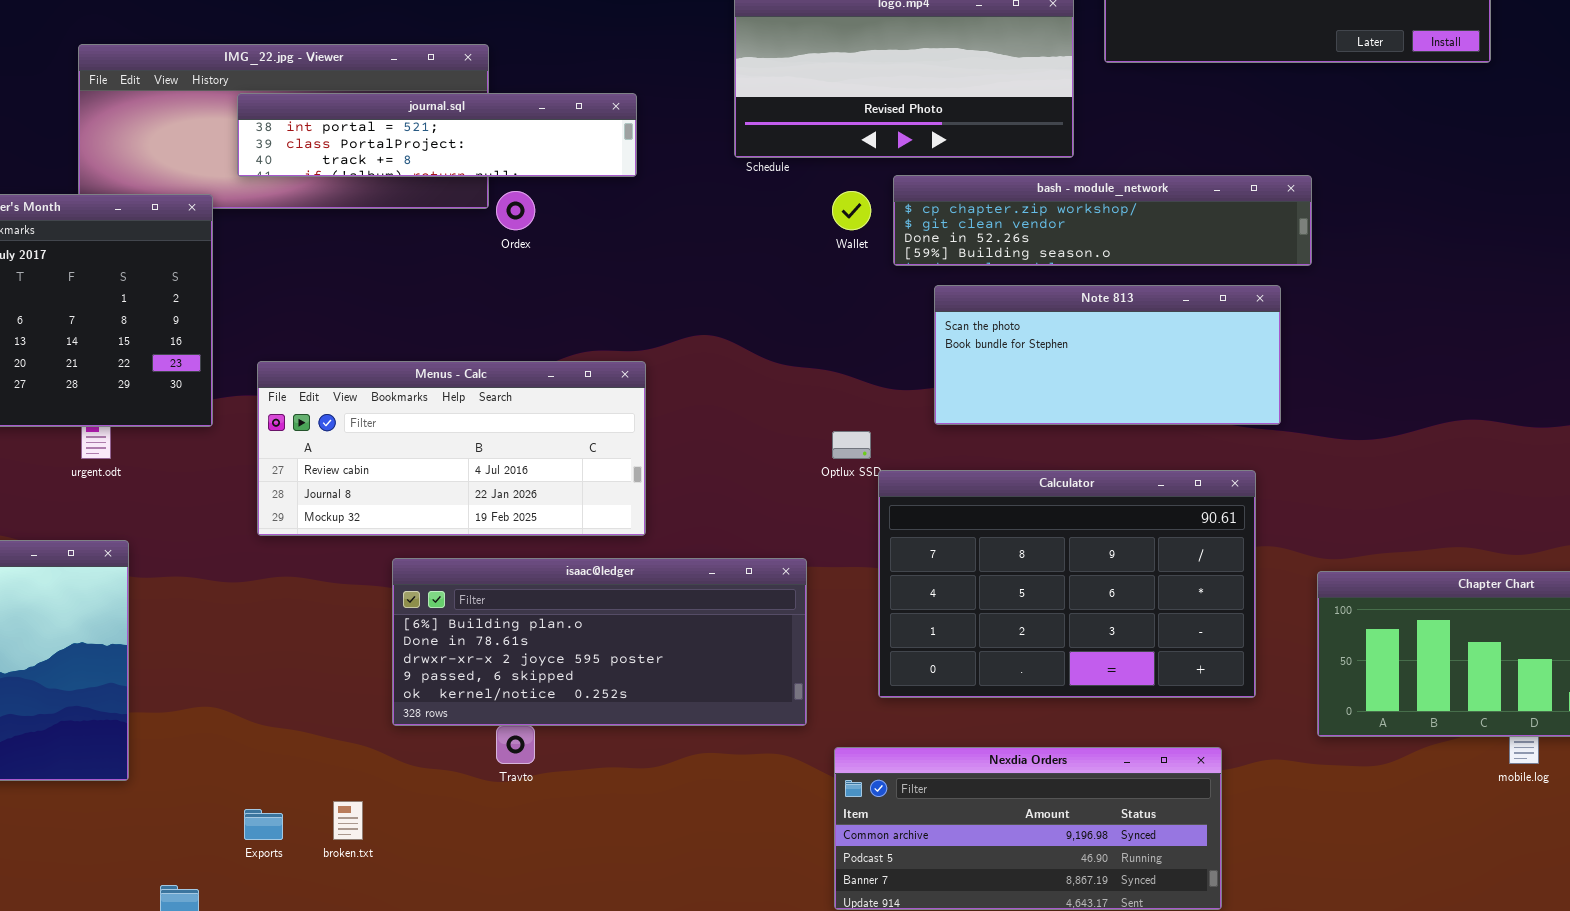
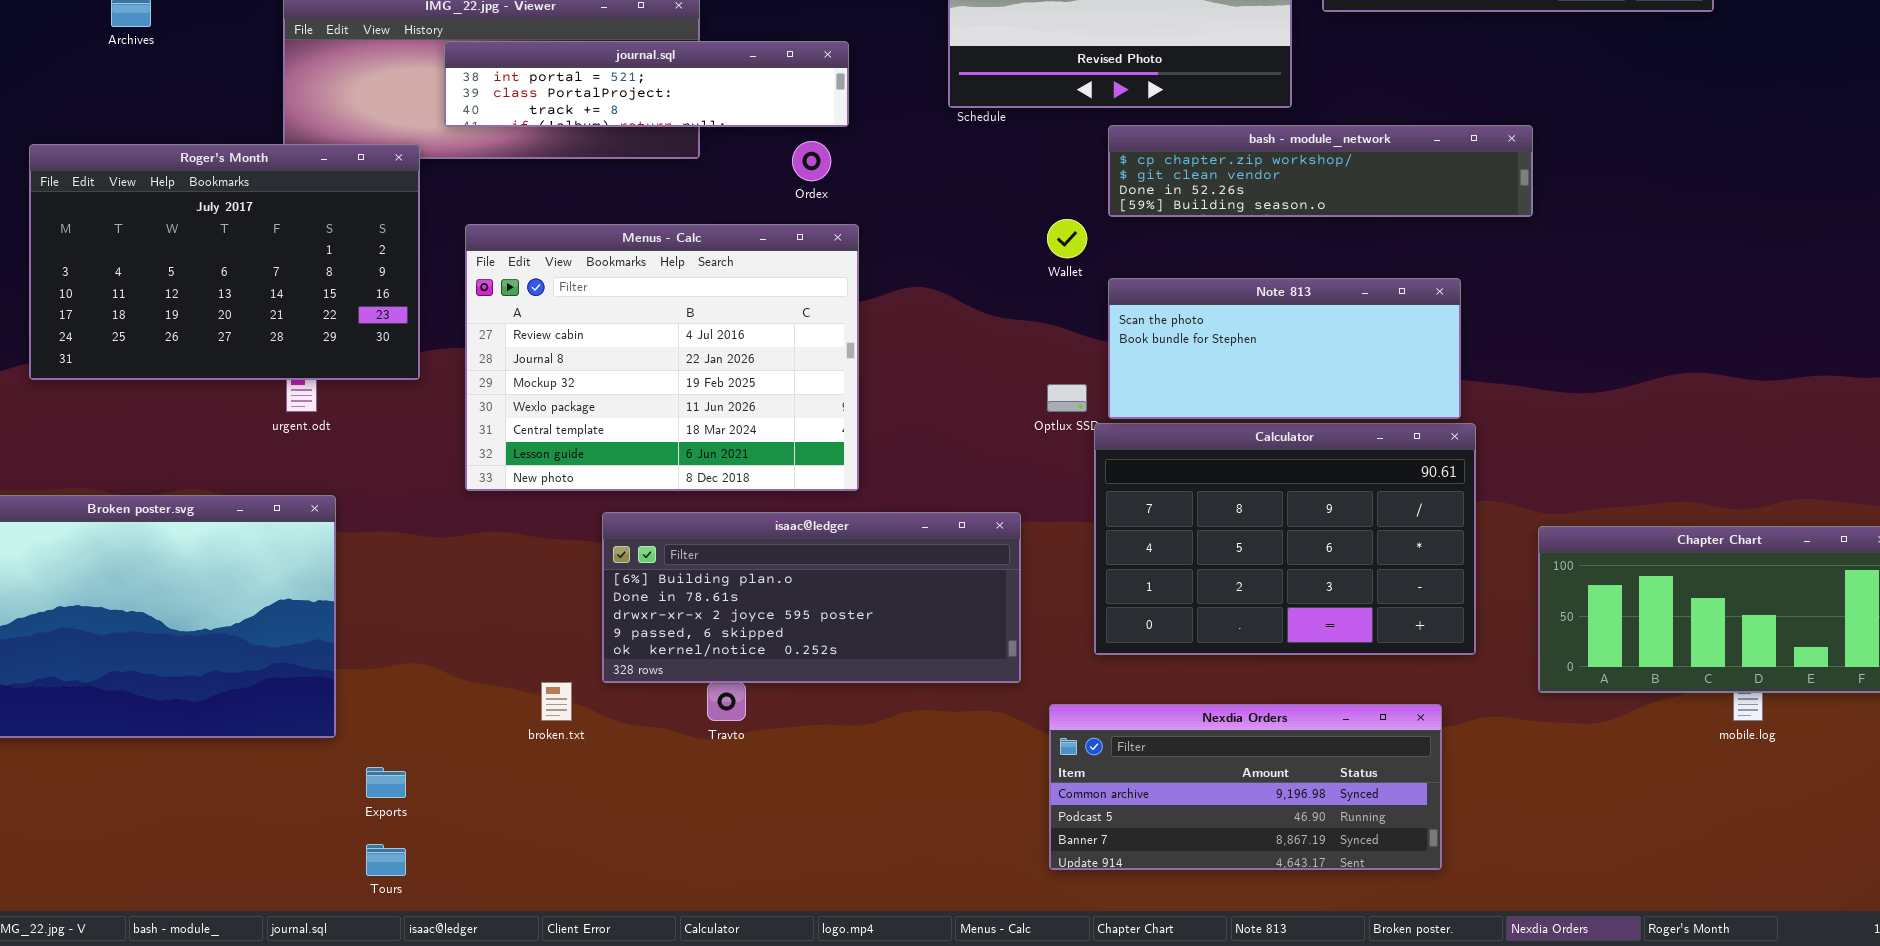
Ordex: [496,191,535,230] -> [792,141,831,181], moved
Wallet: [832,191,871,230] -> [1047,219,1087,258], moved
Note 813: [934,285,1281,425] -> [1108,278,1461,419], moved
Menus - Calc: [257,361,646,536] -> [465,224,859,491], resized
broken.txt: [333,801,363,840] -> [541,682,572,721], moved
Exports: [244,809,283,840] -> [366,767,406,798], moved

